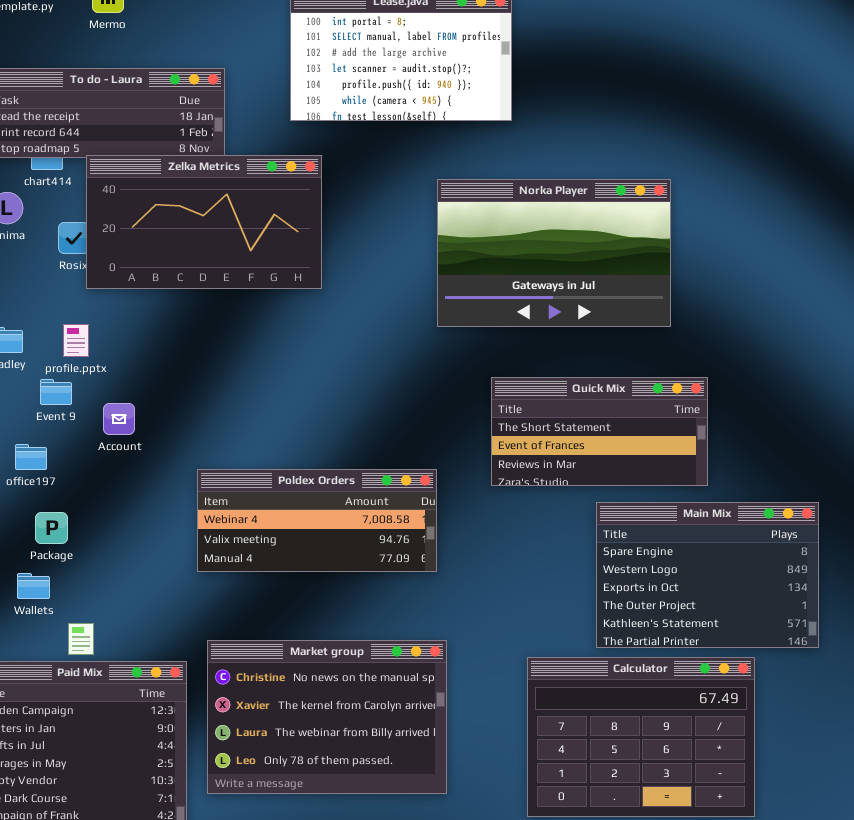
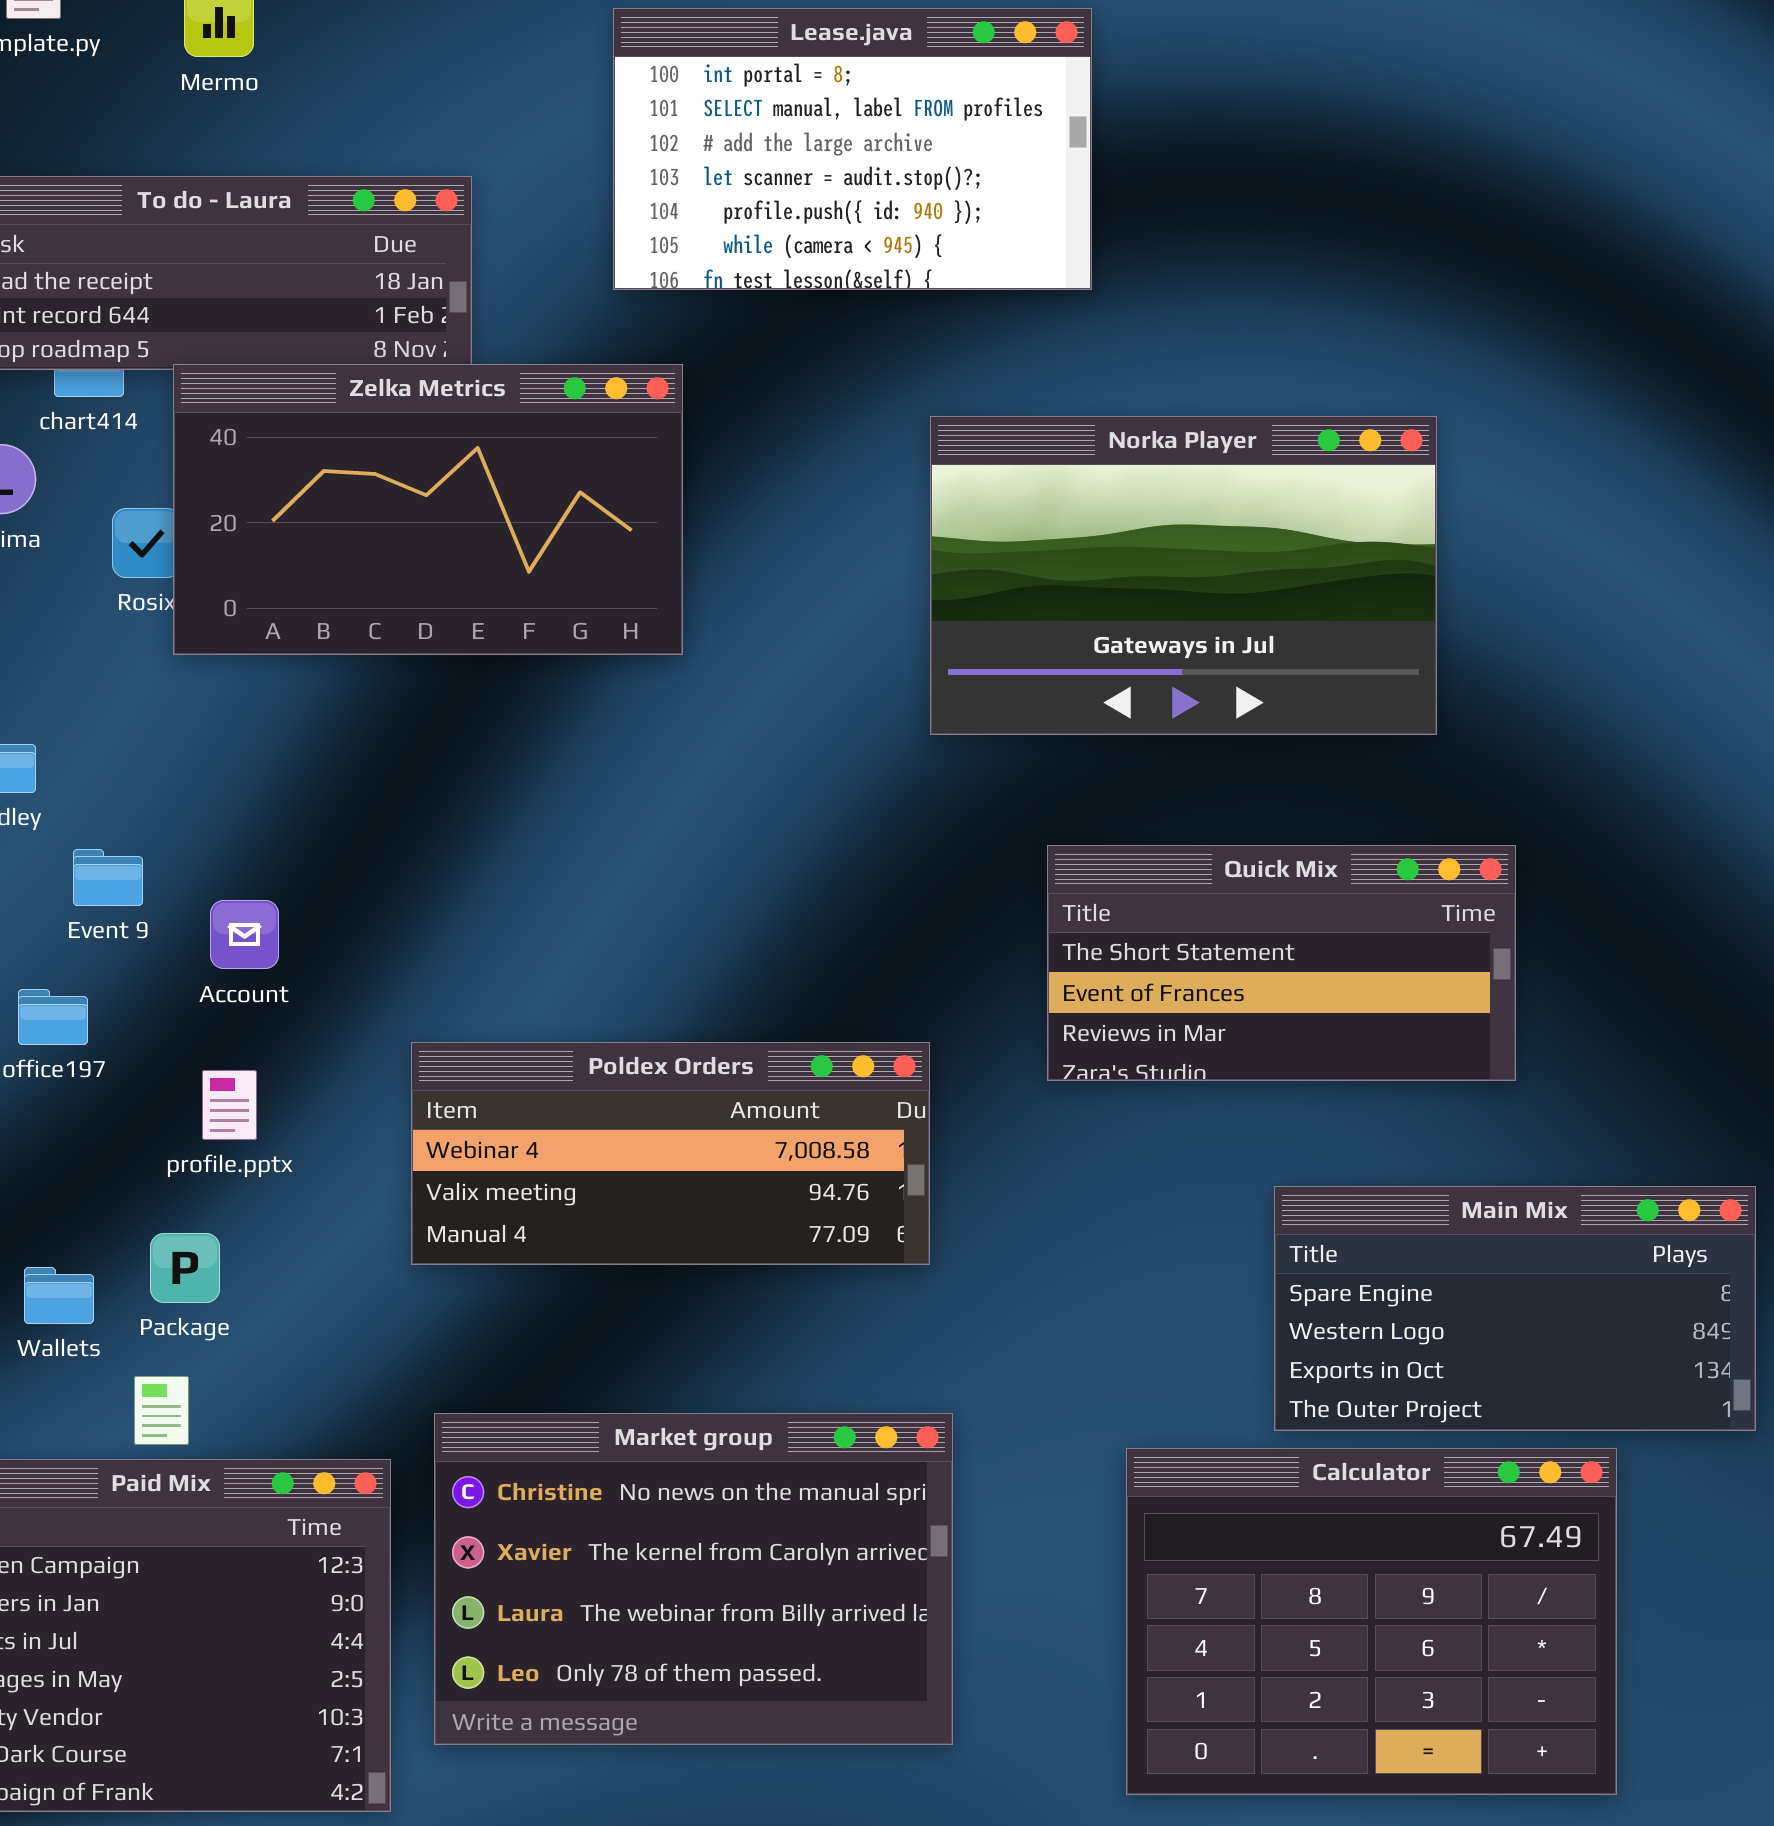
profile.pptx: [63,324,89,357] -> [202,1070,257,1140], moved
Main Mix: [596,502,819,648] -> [1274,1186,1756,1431], resized
Package: [35,512,68,544] -> [150,1233,220,1303], moved

